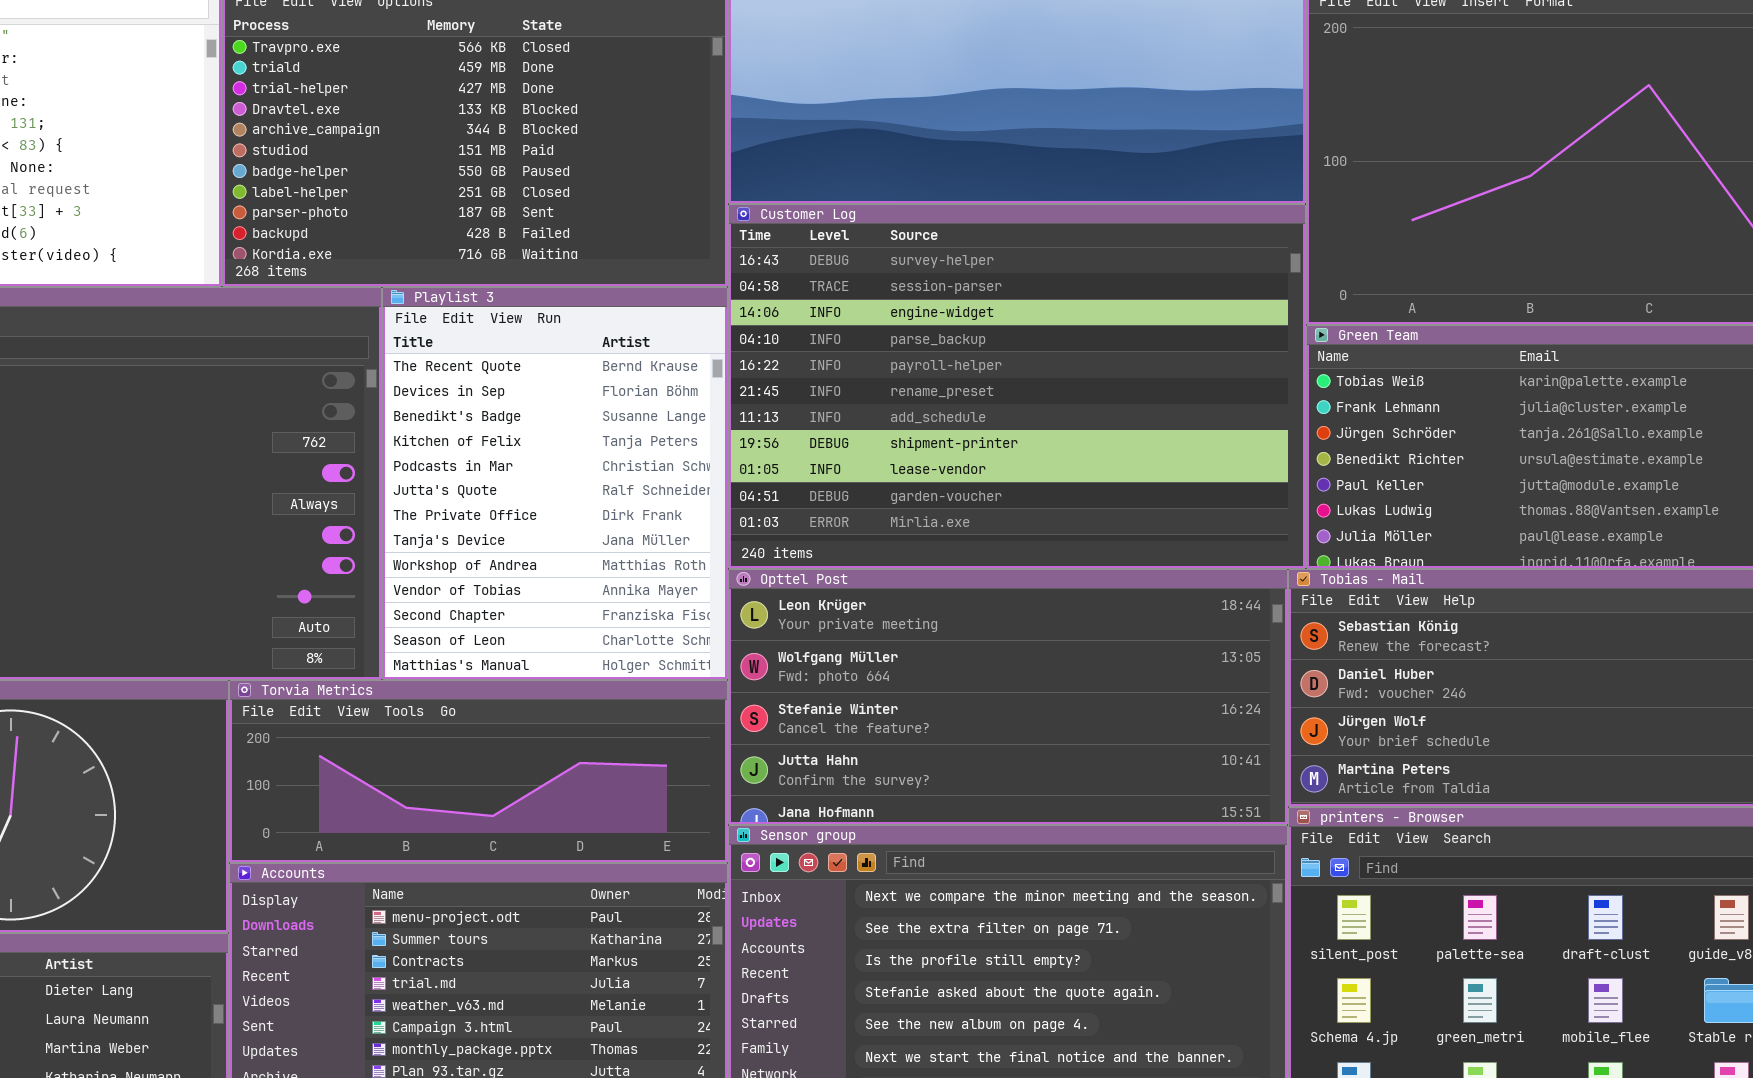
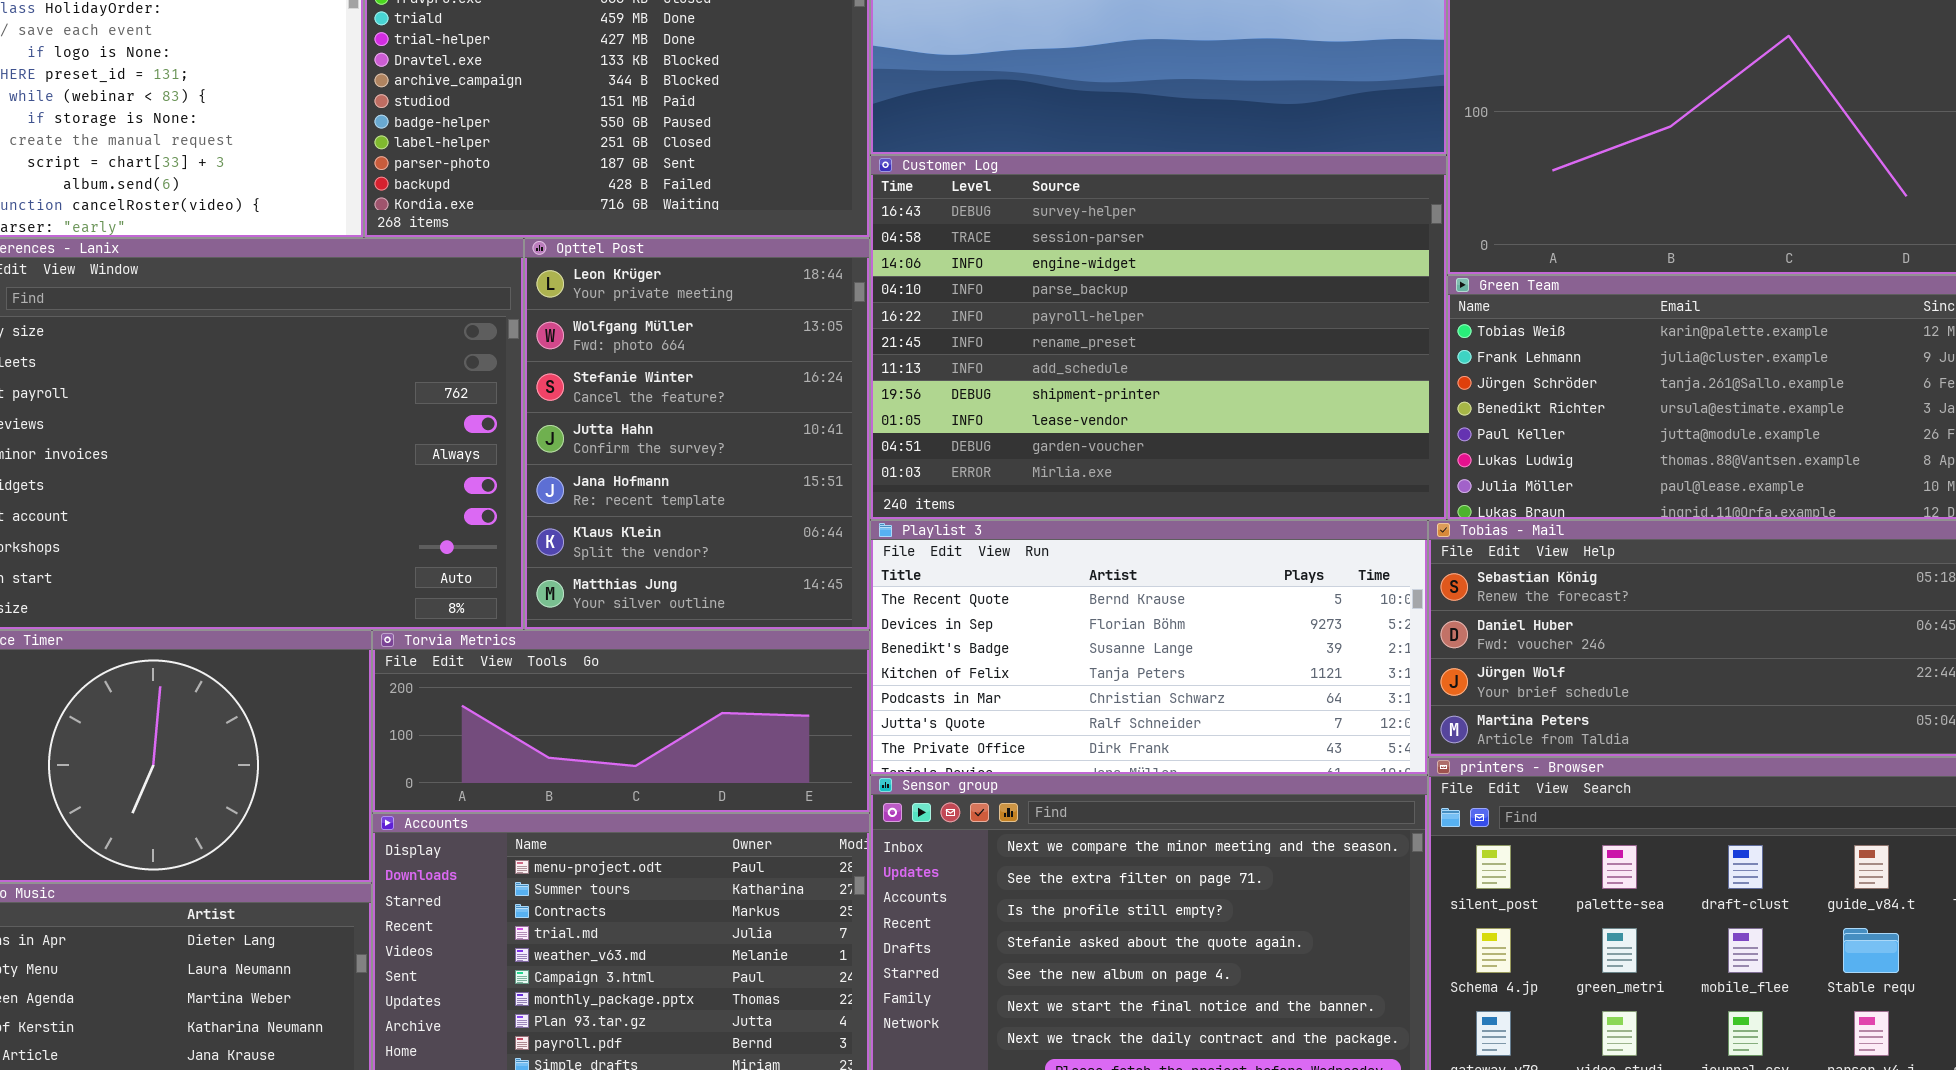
Playlist 3: [382,287,728,680] -> [870,520,1428,775], moved, resized
Opttel Post: [728,569,1288,825] -> [524,238,870,630], moved, resized

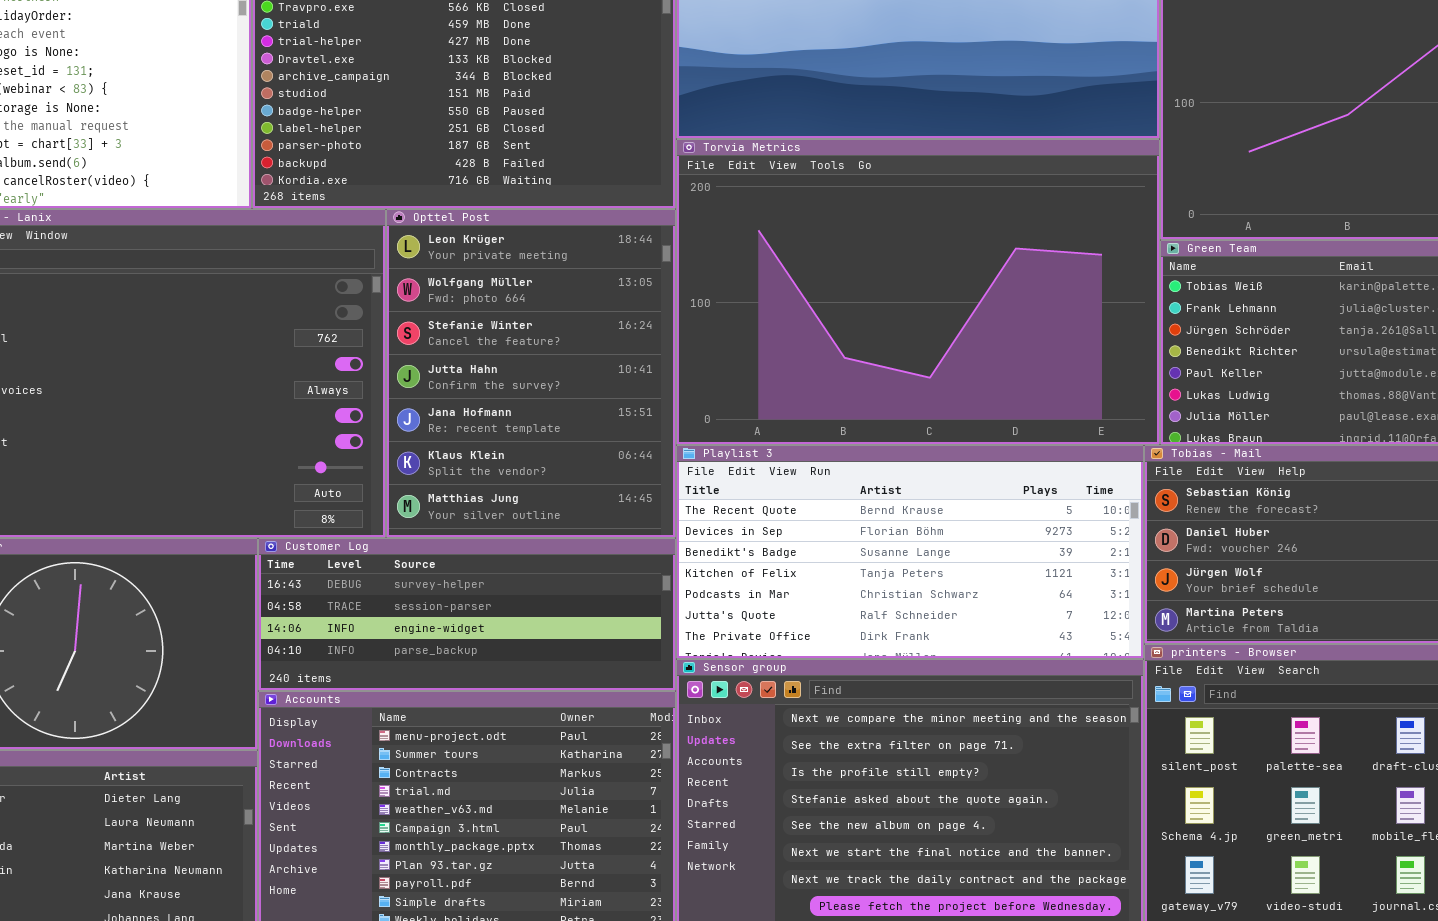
Customer Log: [870,155,1447,520] -> [258,538,676,691], moved, resized
Torvia Metrics: [372,630,870,813] -> [676,139,1160,445], moved, resized

